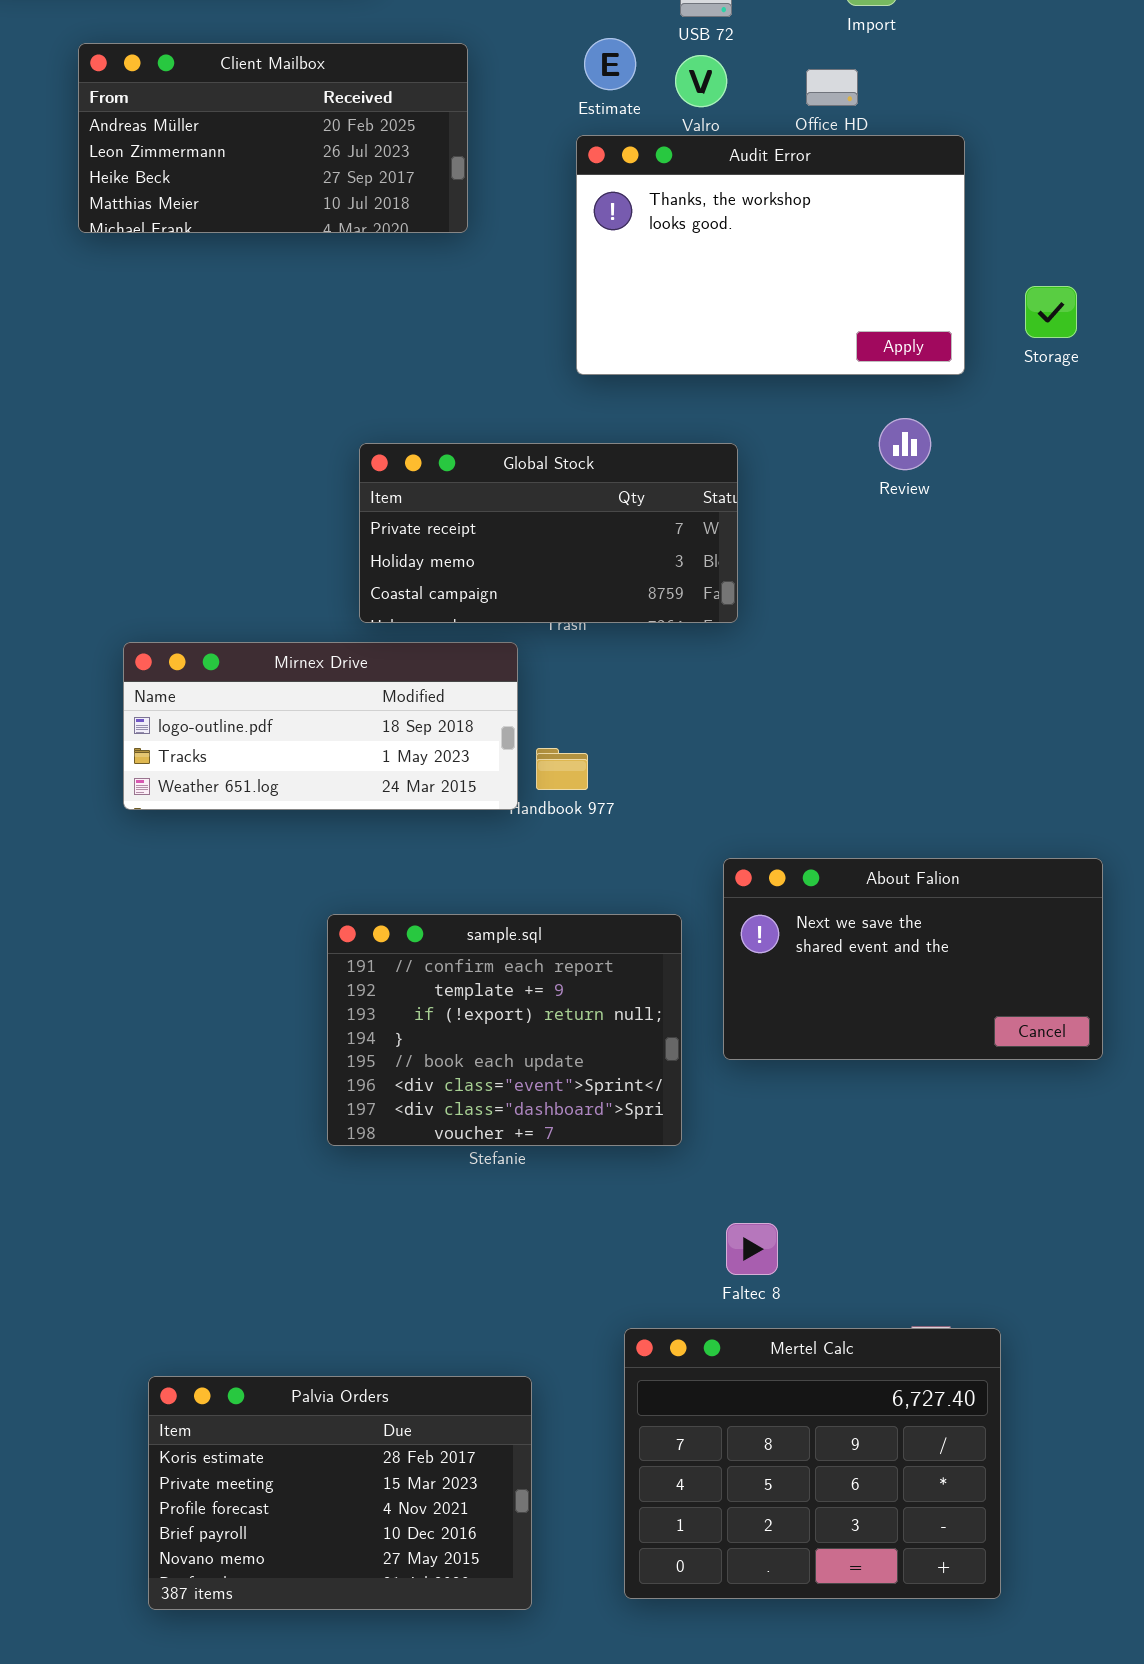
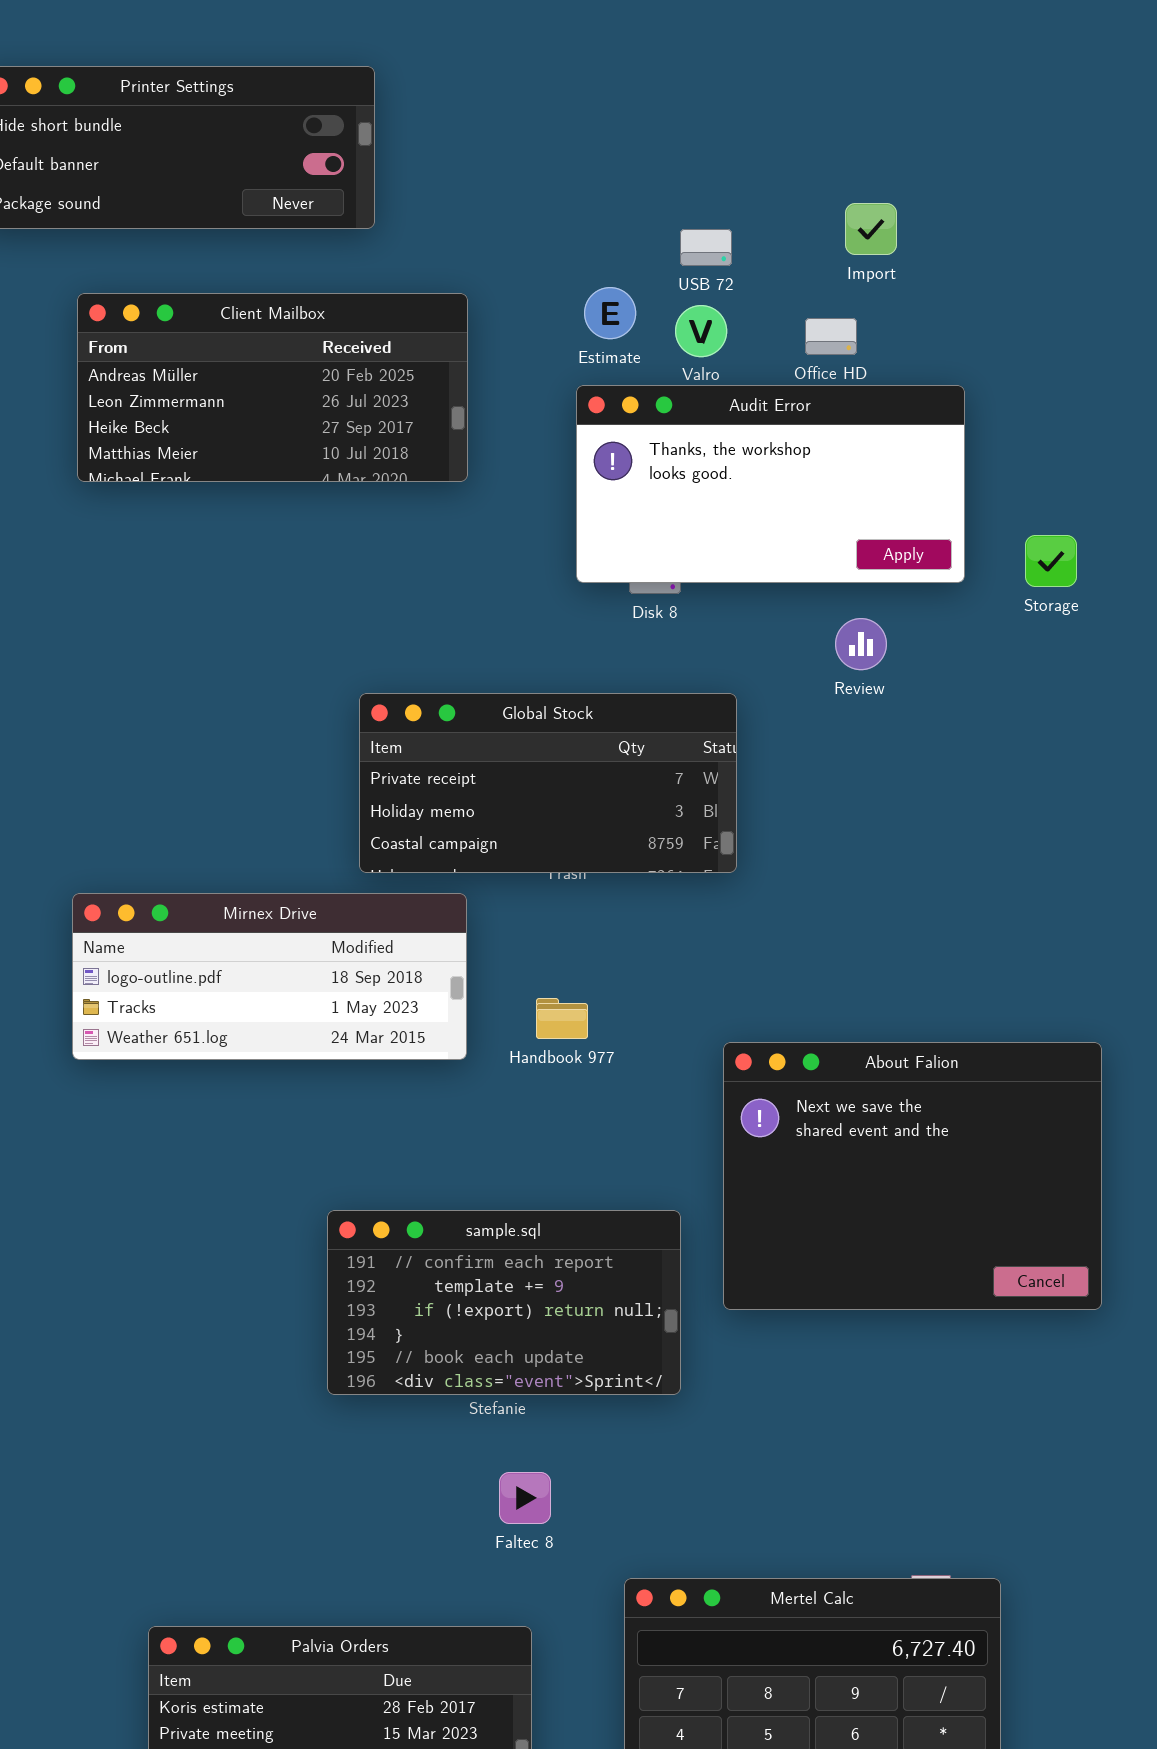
Audit Error: [576,135,965,375] -> [576,385,965,583], resized
Review: [879,418,931,470] -> [835,618,887,670], moved
Mirnex Drive: [123,642,518,810] -> [72,893,467,1060], moved
About Falion: [723,858,1103,1060] -> [723,1042,1102,1310], resized
sample.sql: [327,914,682,1146] -> [327,1210,681,1395], resized
Faltec 8: [726,1223,778,1275] -> [499,1472,551,1524], moved

